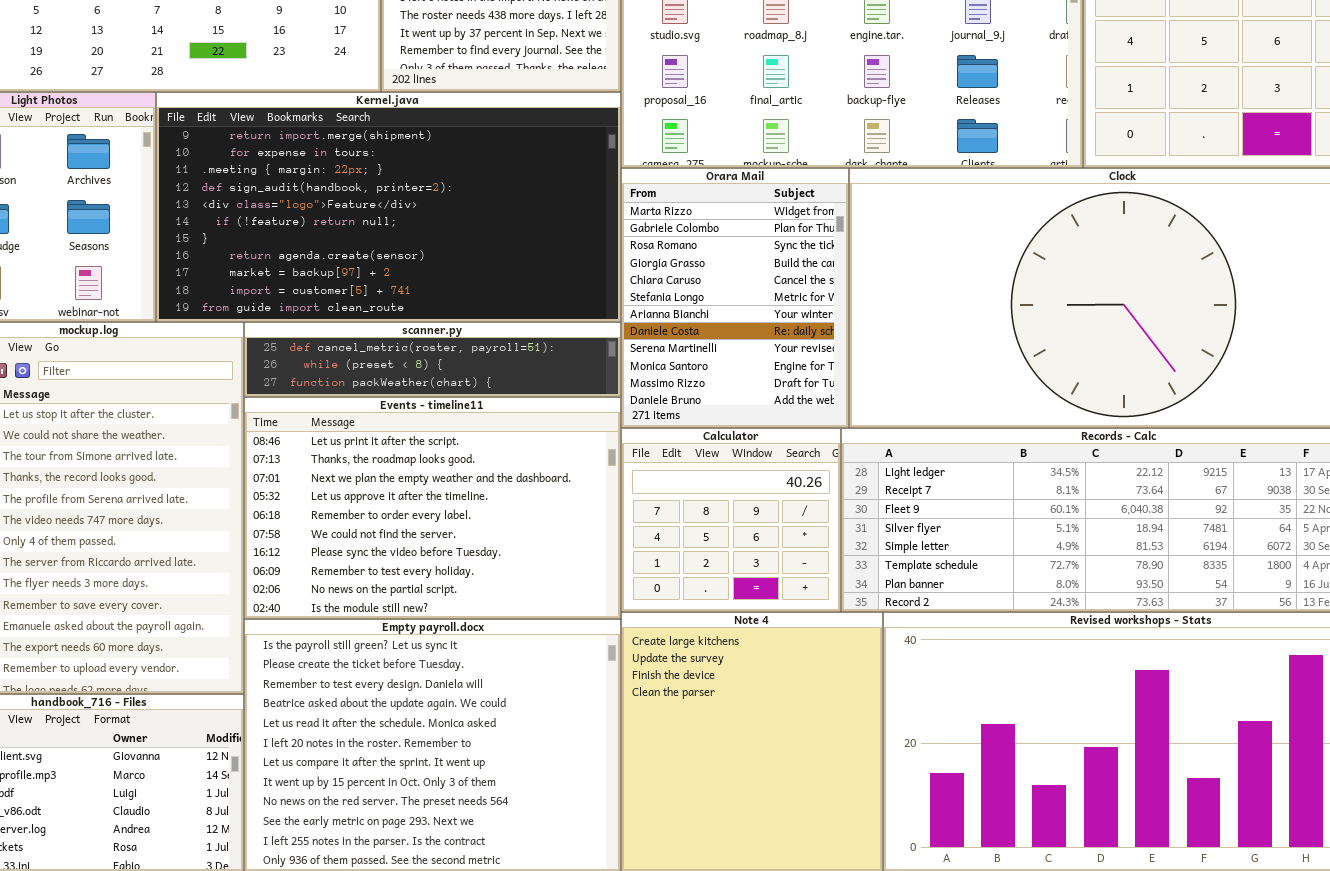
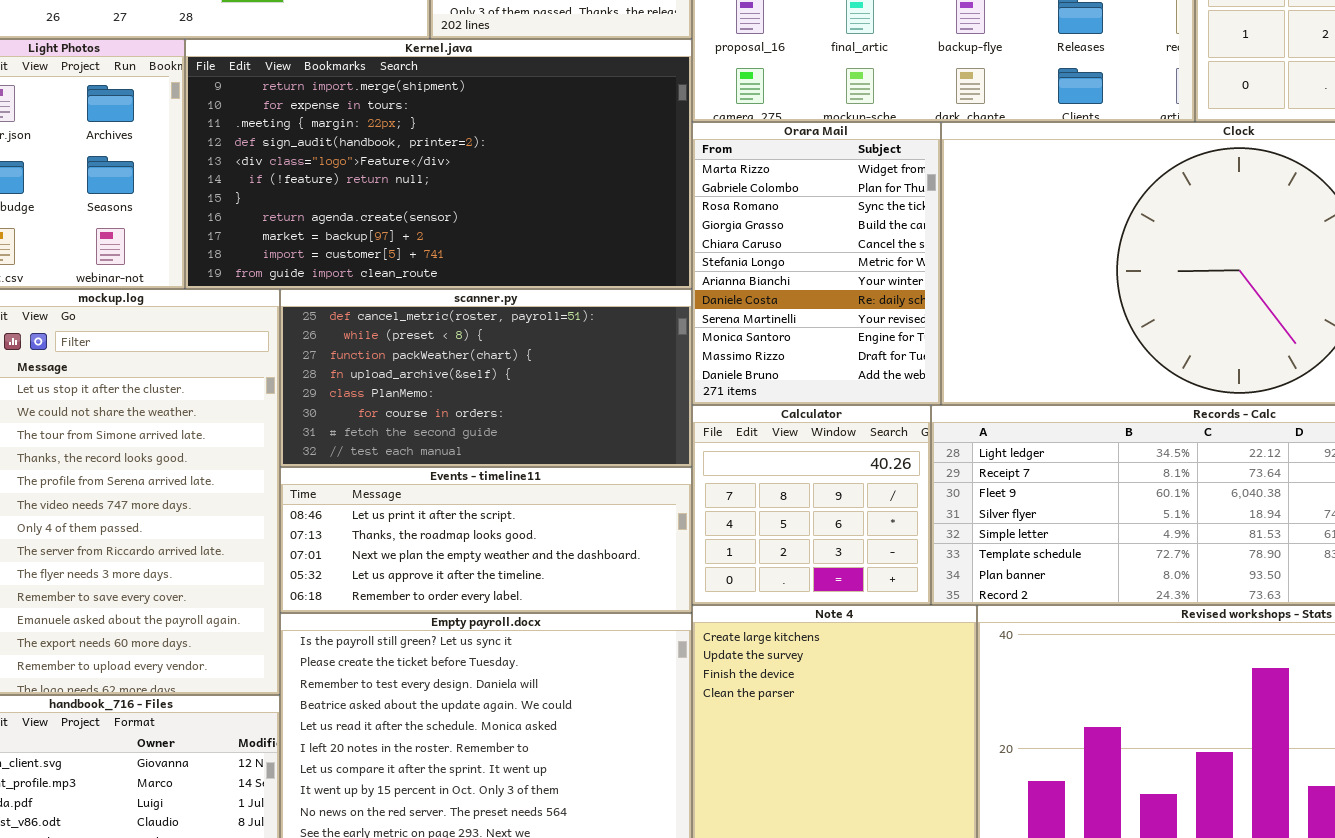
scanner.py: [244,322,621,397] -> [280,289,692,467], resized
Events - timeline11: [244,397,621,619] -> [280,467,692,613], resized

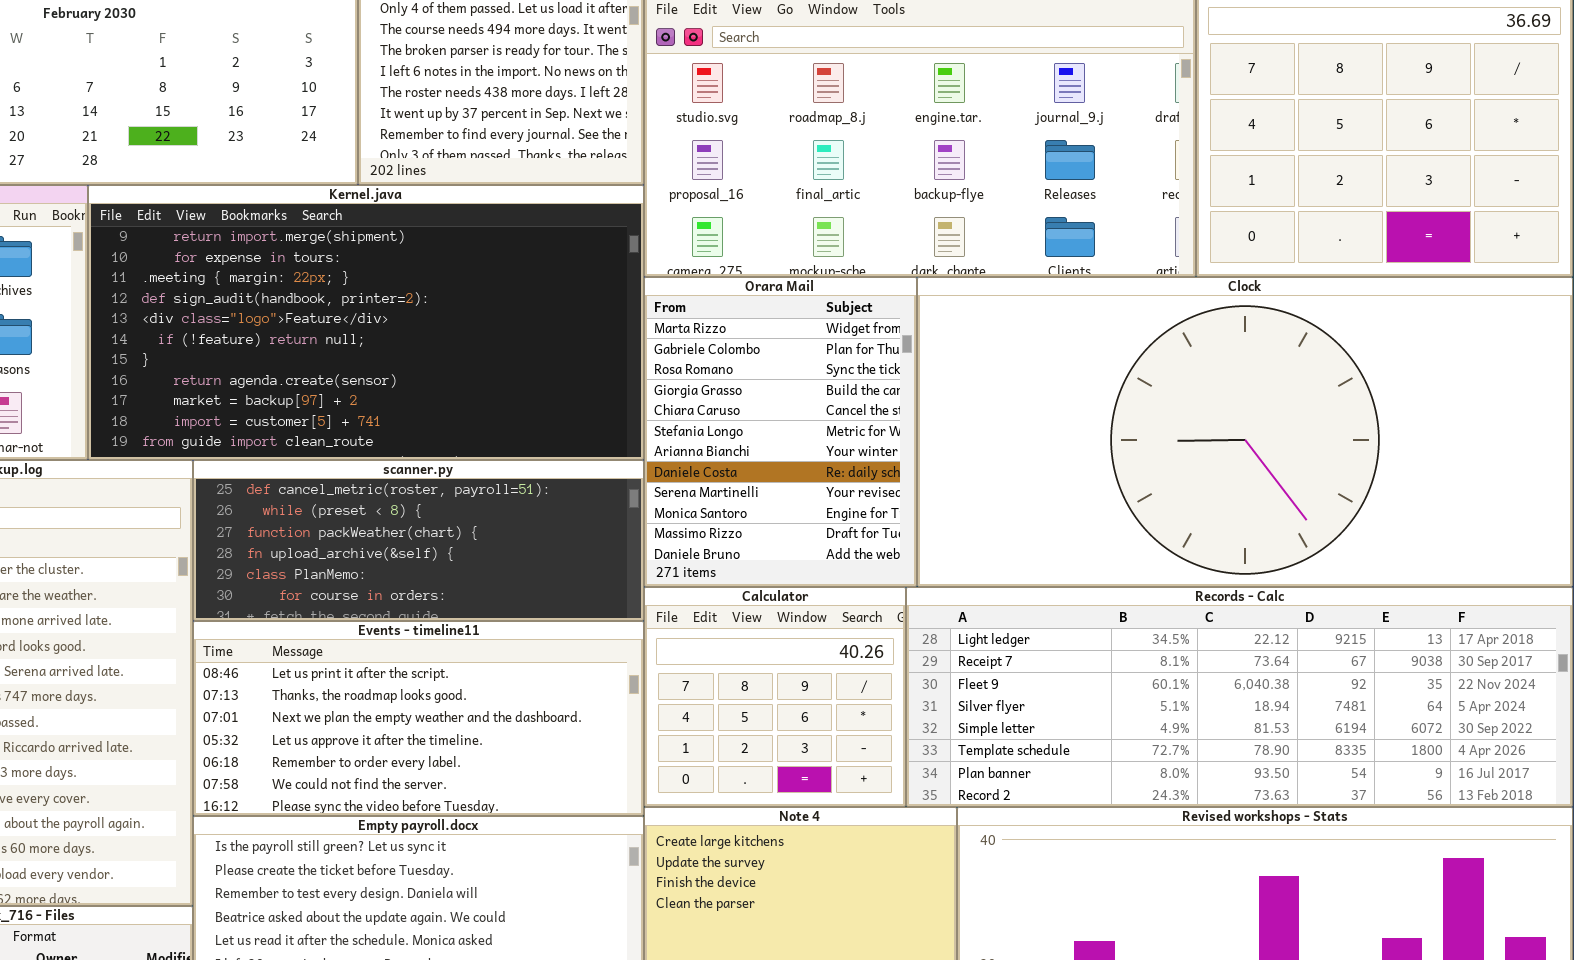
scanner.py: [280,289,692,467] -> [193,460,644,621], resized
Events - timeline11: [280,467,692,613] -> [193,621,644,816], resized

